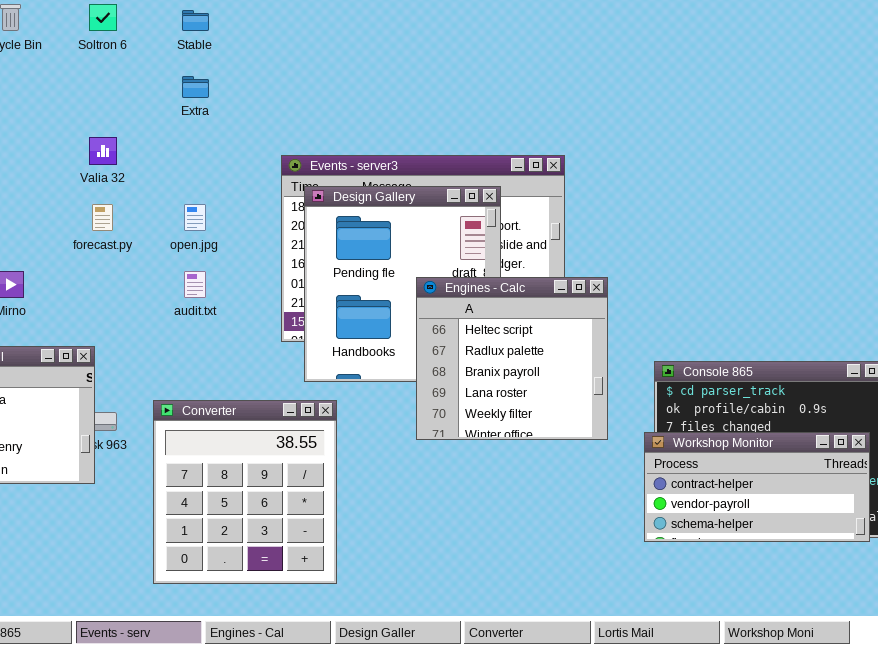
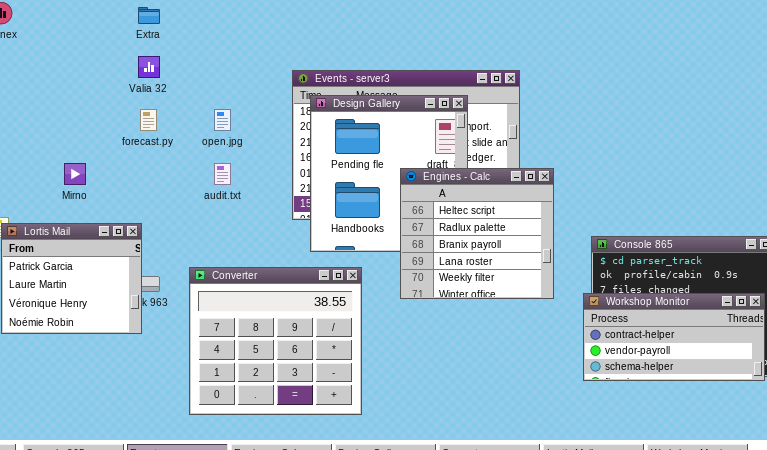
Extra: [182,76,209,98] -> [138,7,160,24], moved
Converter: [153,400,337,584] -> [189,267,362,415], resized

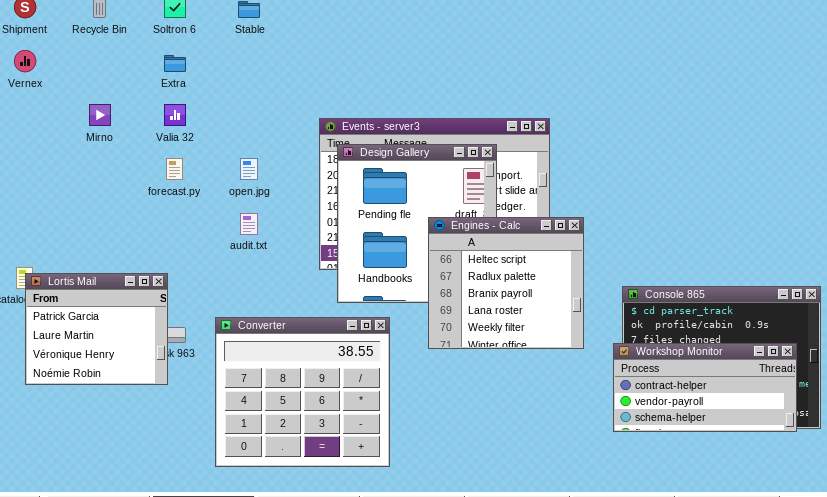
Mirno: [64,163,86,185] -> [89,104,111,126], moved

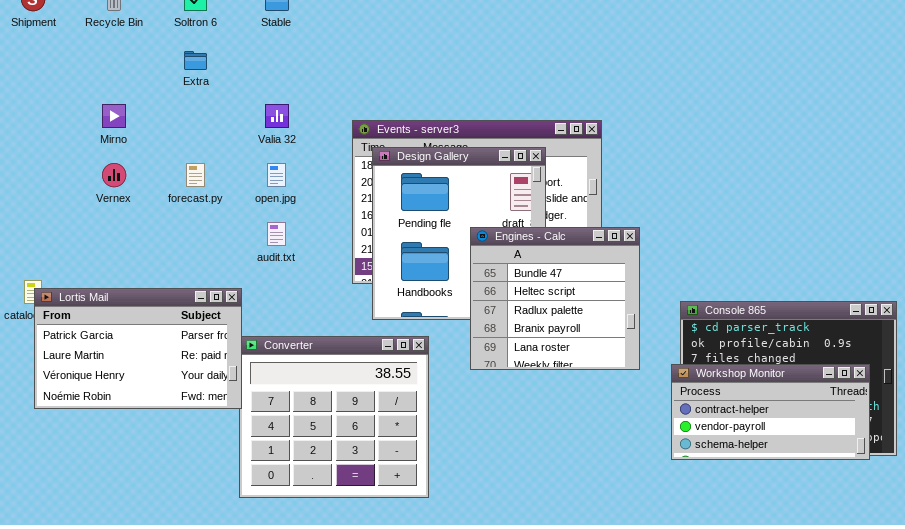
Vernex: [14,50,36,72] -> [102,163,126,187], moved
Valia 32: [164,104,186,126] -> [265,104,289,128], moved
Engines - Calc: [428,217,584,349] -> [470,227,640,370], scrolled up 1 row
Lortis Mail: [25,273,168,385] -> [34,288,242,409], resized

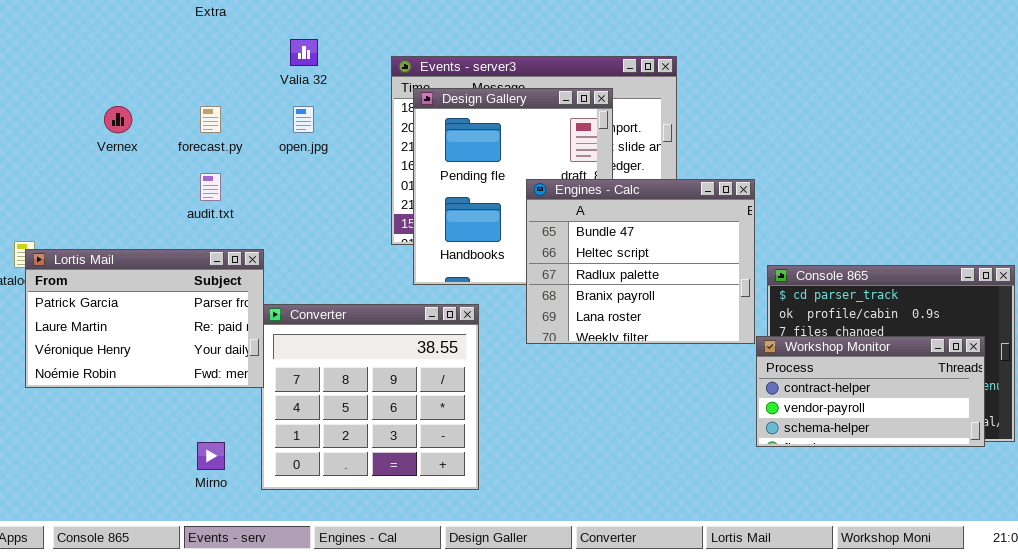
Mirno: [102,104,126,128] -> [197,442,225,470], moved
audit.txt: [267,222,286,246] -> [200,173,221,201], moved
Engines - Calc: [470,227,640,370] -> [526,179,755,344], resized

